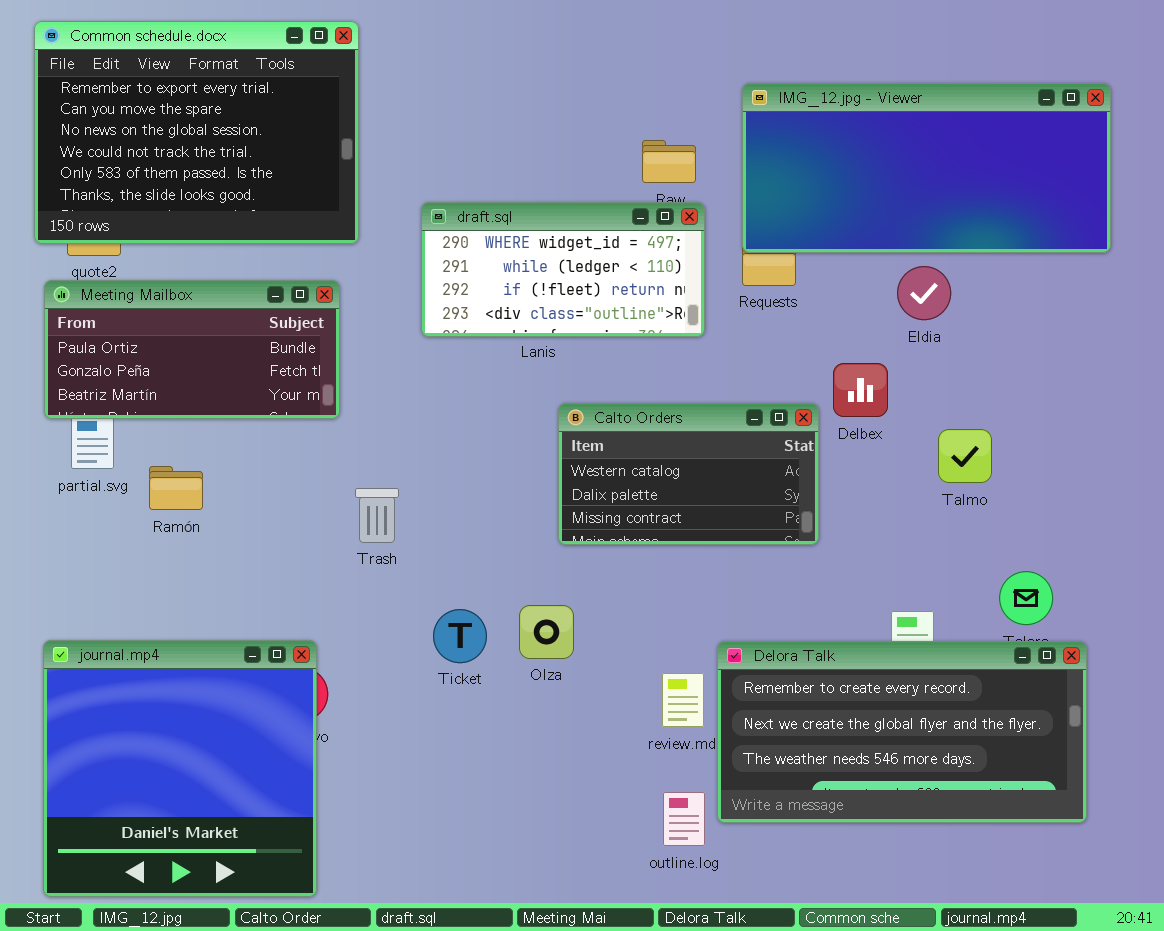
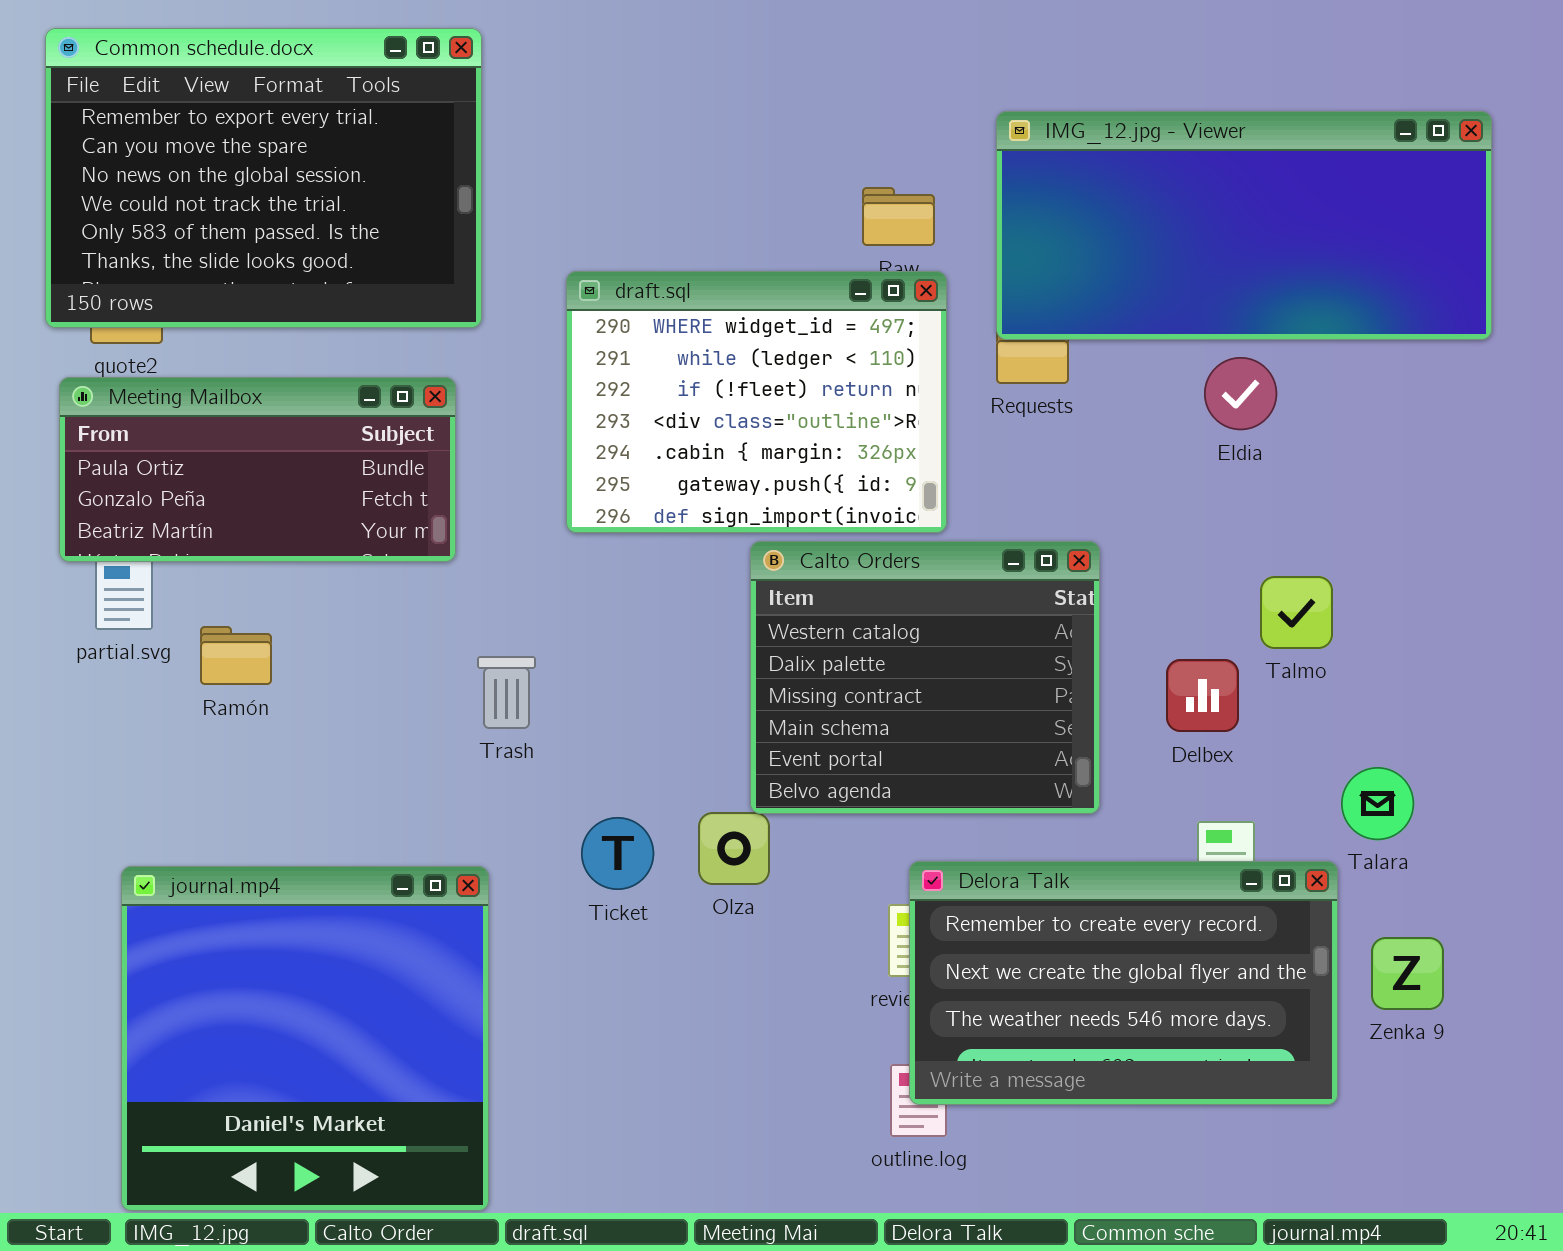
draft.sql: [421,202,705,337] -> [566,271,947,533], resized
Delbex: [833,363,888,417] -> [1166,659,1239,732], moved
Calto Orders: [558,403,819,545] -> [750,541,1100,814], resized
journal.mp4: [43,640,317,897] -> [121,866,489,1211], moved
Delora Talk: [717,641,1087,823] -> [909,861,1338,1105], moved, resized

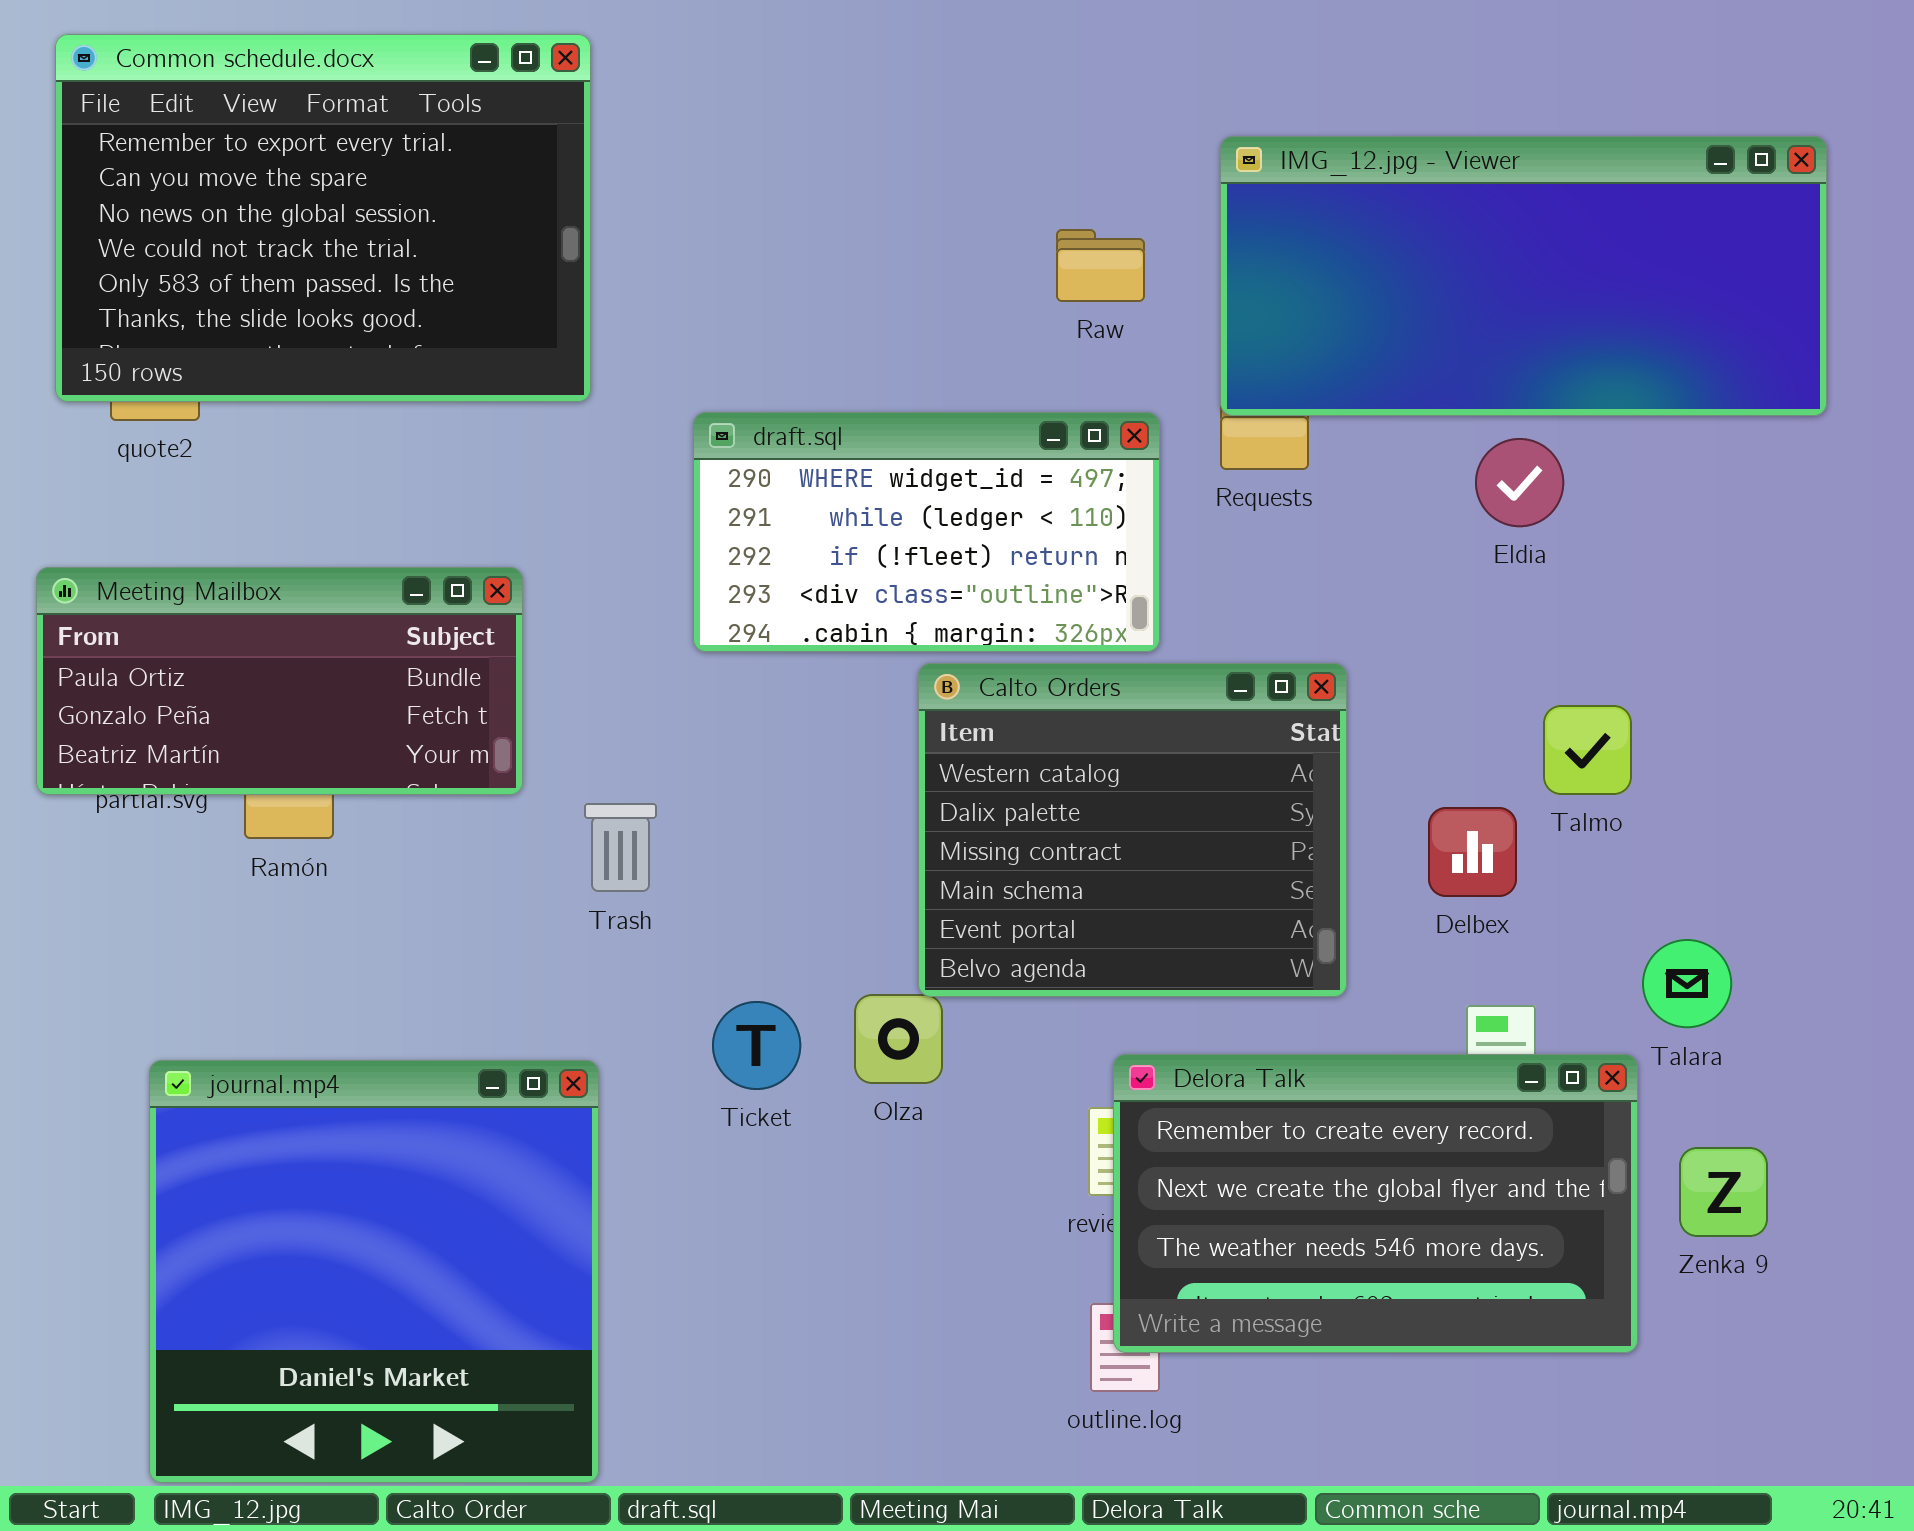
draft.sql: [566,271,947,533] -> [693,412,1160,652], resized
Meeting Mailbox: [59,377,456,562] -> [36,567,523,795], moved

